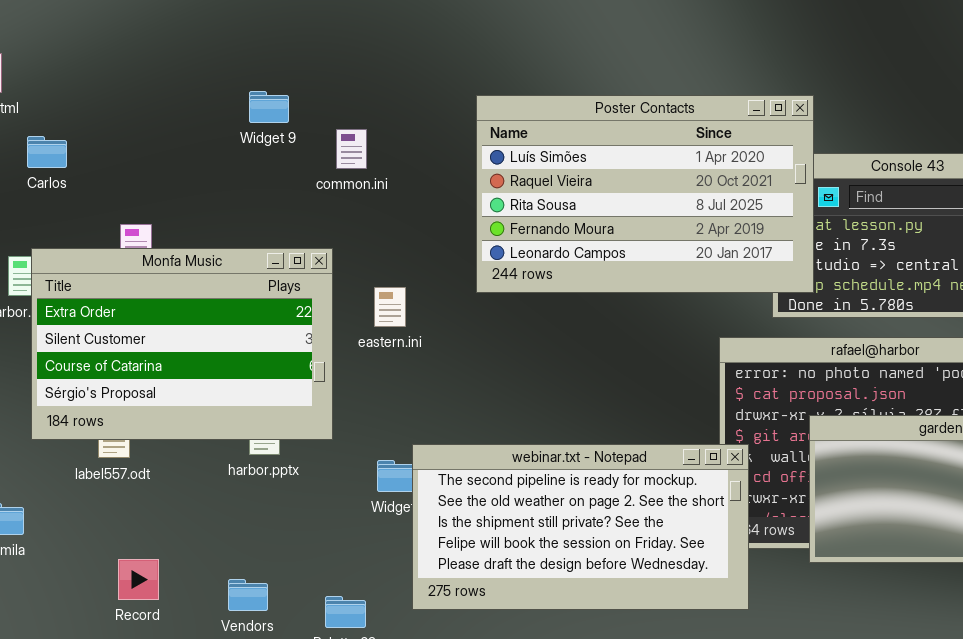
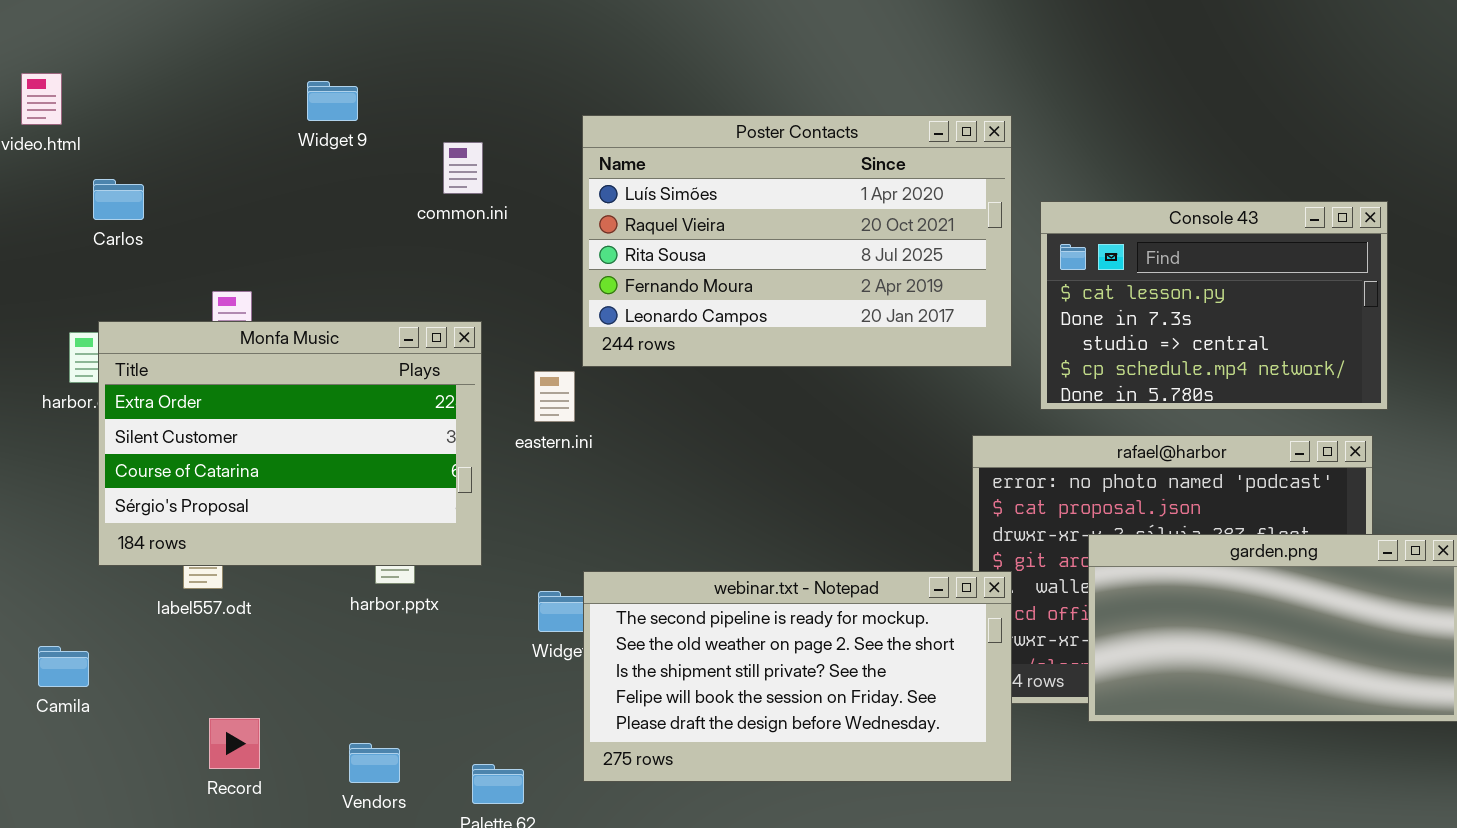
Widget 9: [249,91,289,123] -> [307,81,358,121], moved
Poster Contacts: [476,95,814,293] -> [582,115,1012,367], moved
common.ini: [336,129,367,169] -> [443,142,483,194], moved

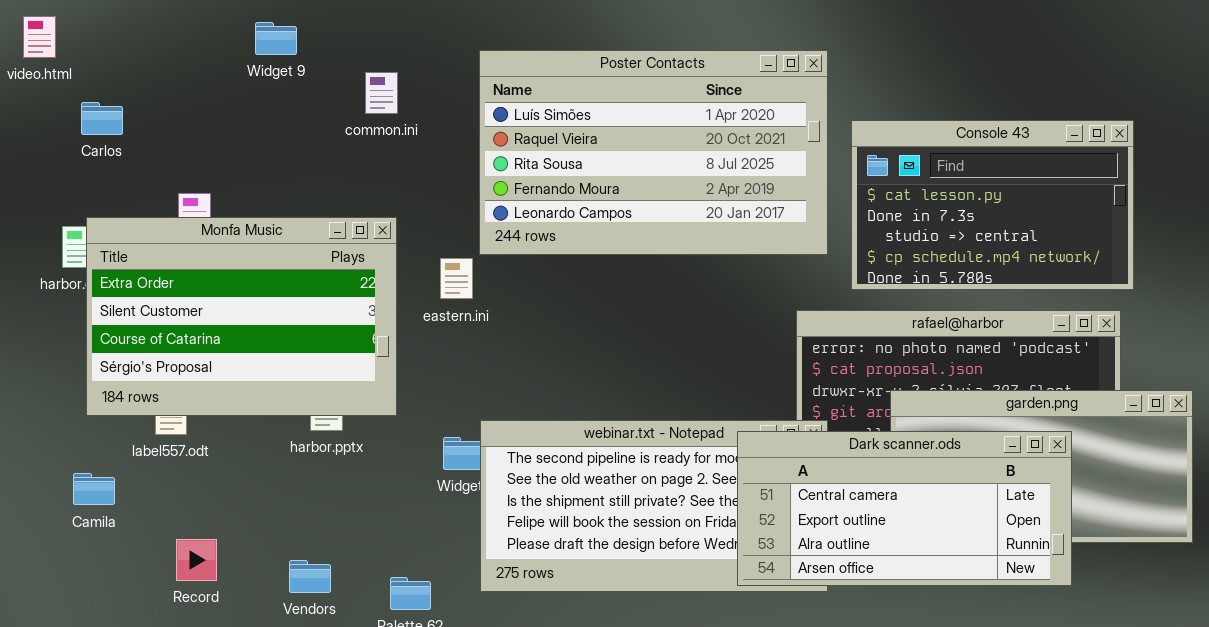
Dark scanner.ods: none -> [737,431,1072,586], opened
Camila: [38,646,89,687] -> [73,473,115,505], moved

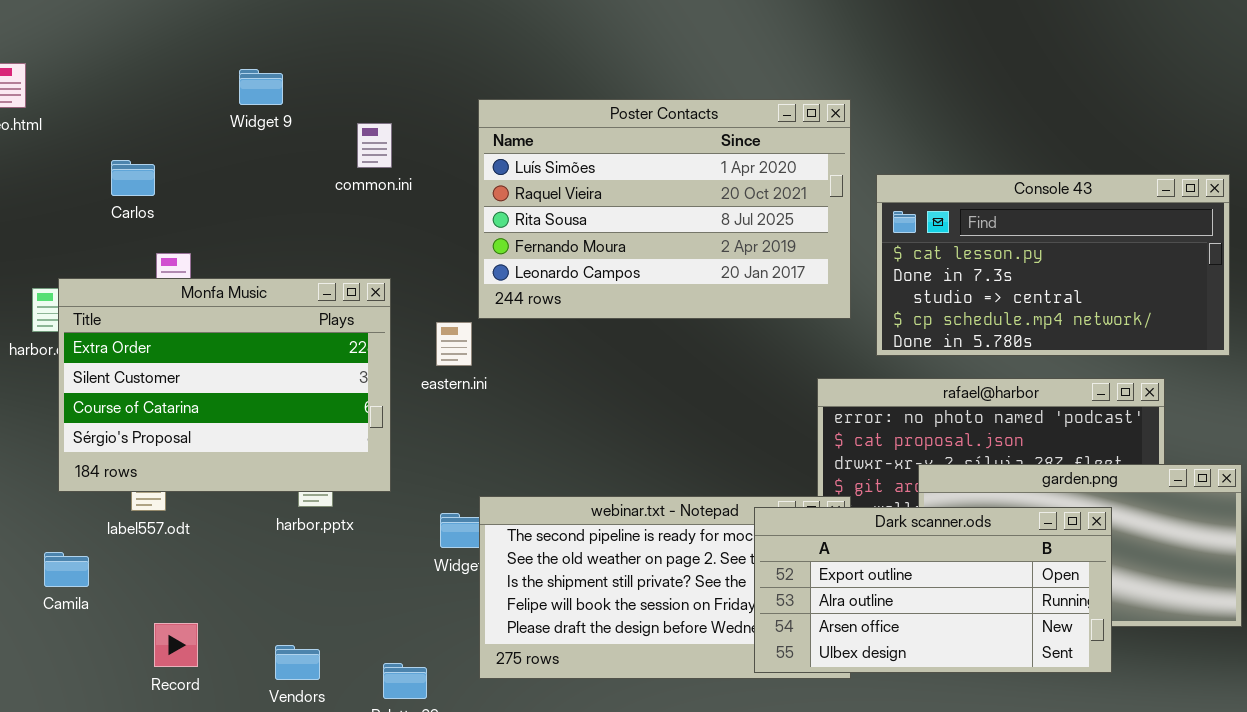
Carlos: [81,102,123,135] -> [111,160,155,196], moved
Console 43: [851,120,1134,290] -> [876,174,1230,356], resized
Dark scanner.ods: [737,431,1072,586] -> [754,507,1112,673], scrolled down 1 row

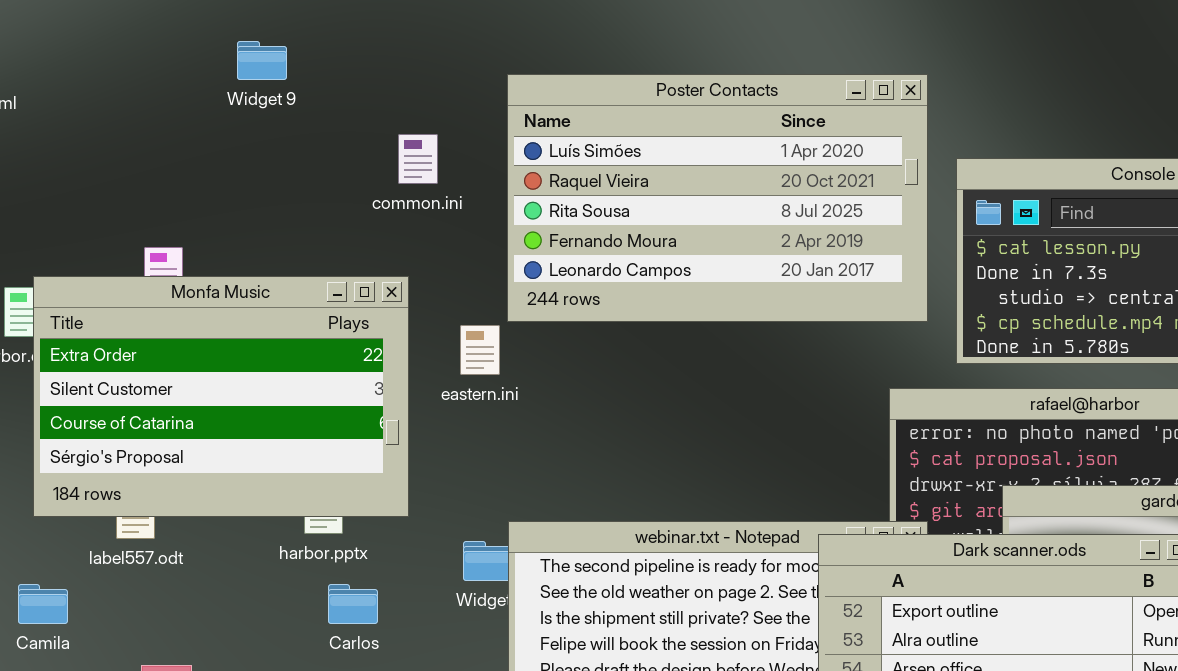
common.ini: [357,123,392,168] -> [398,134,438,184], moved
Carlos: [111,160,155,196] -> [328,584,378,624], moved

